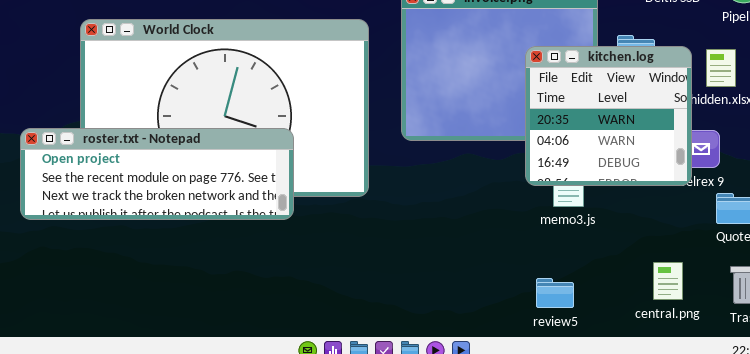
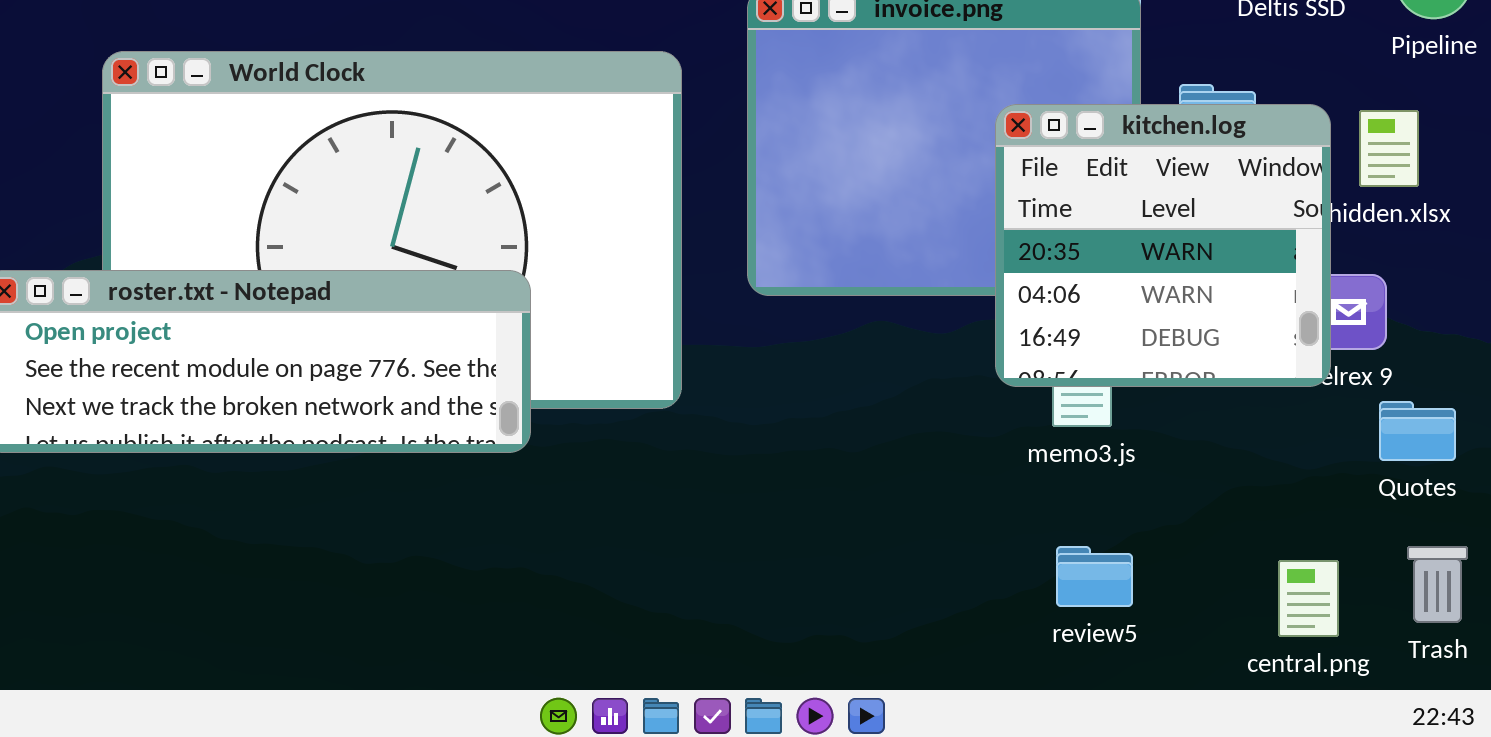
central.png: [653,262,683,300] -> [1278,560,1339,637], moved
review5: [536,278,574,308] -> [1056,546,1133,607], moved

